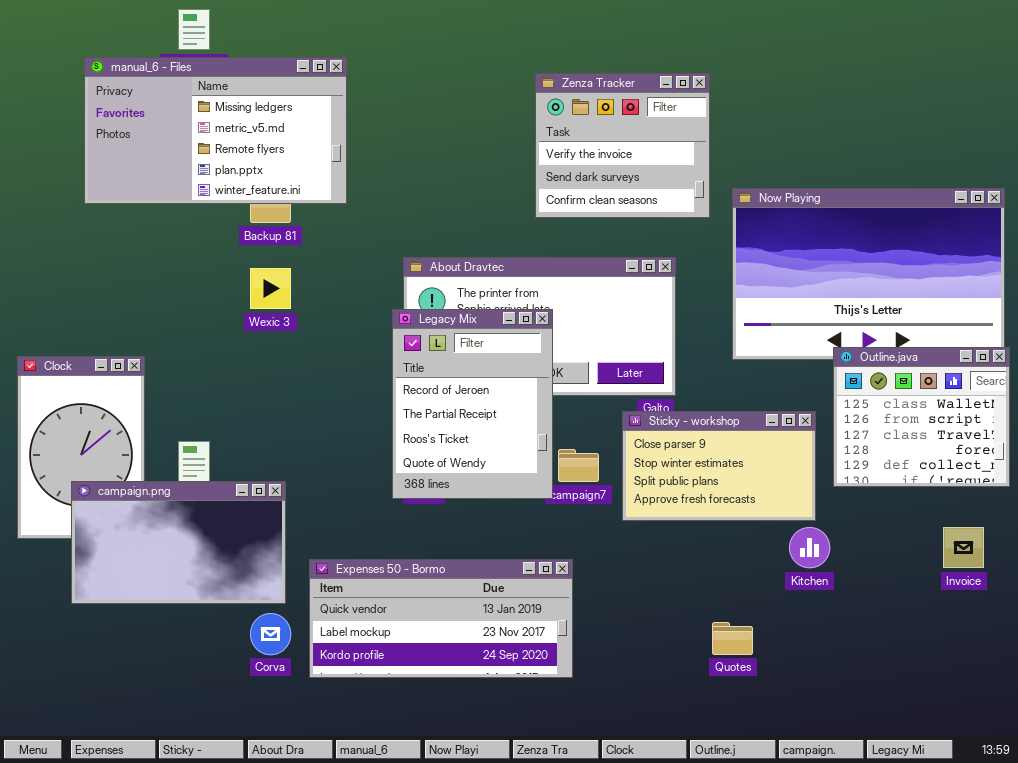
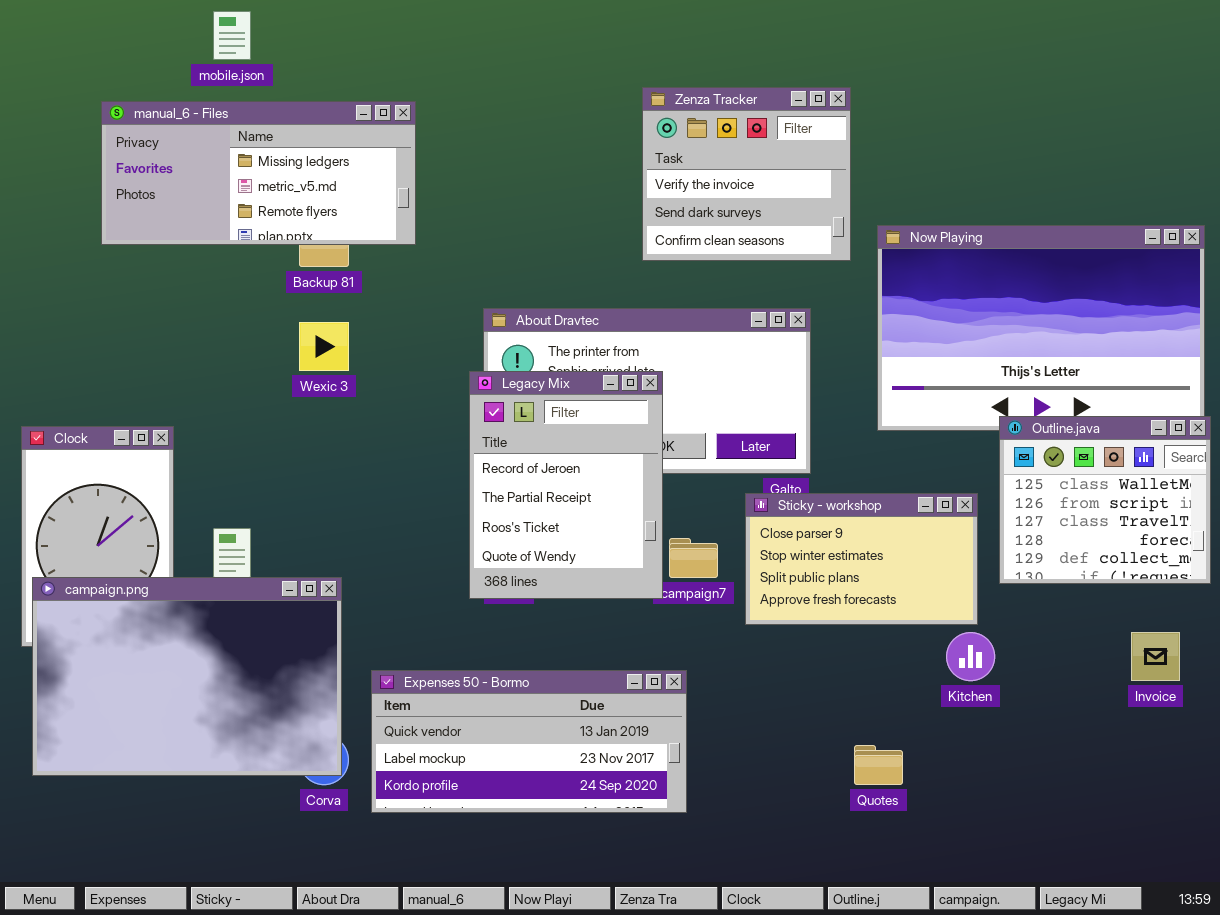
manual_6 - Files: [84,57,347,204] -> [101,101,416,245], resized
campaign.png: [71,481,286,604] -> [32,577,342,776], resized

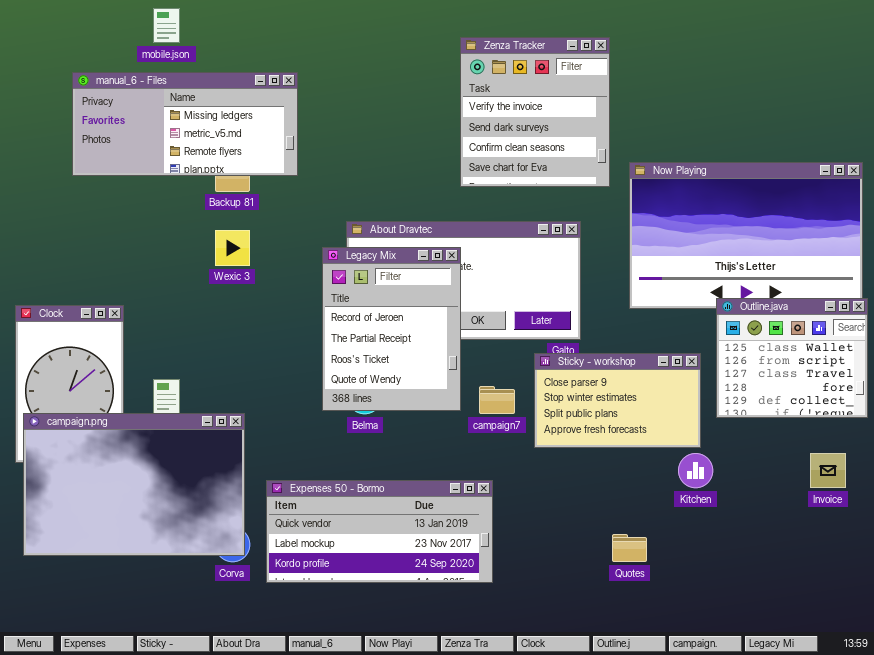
Zenza Tracker: [642,87,851,261] -> [460,37,610,187], resized
Legacy Mix: [469,371,663,599] -> [322,247,461,411], moved

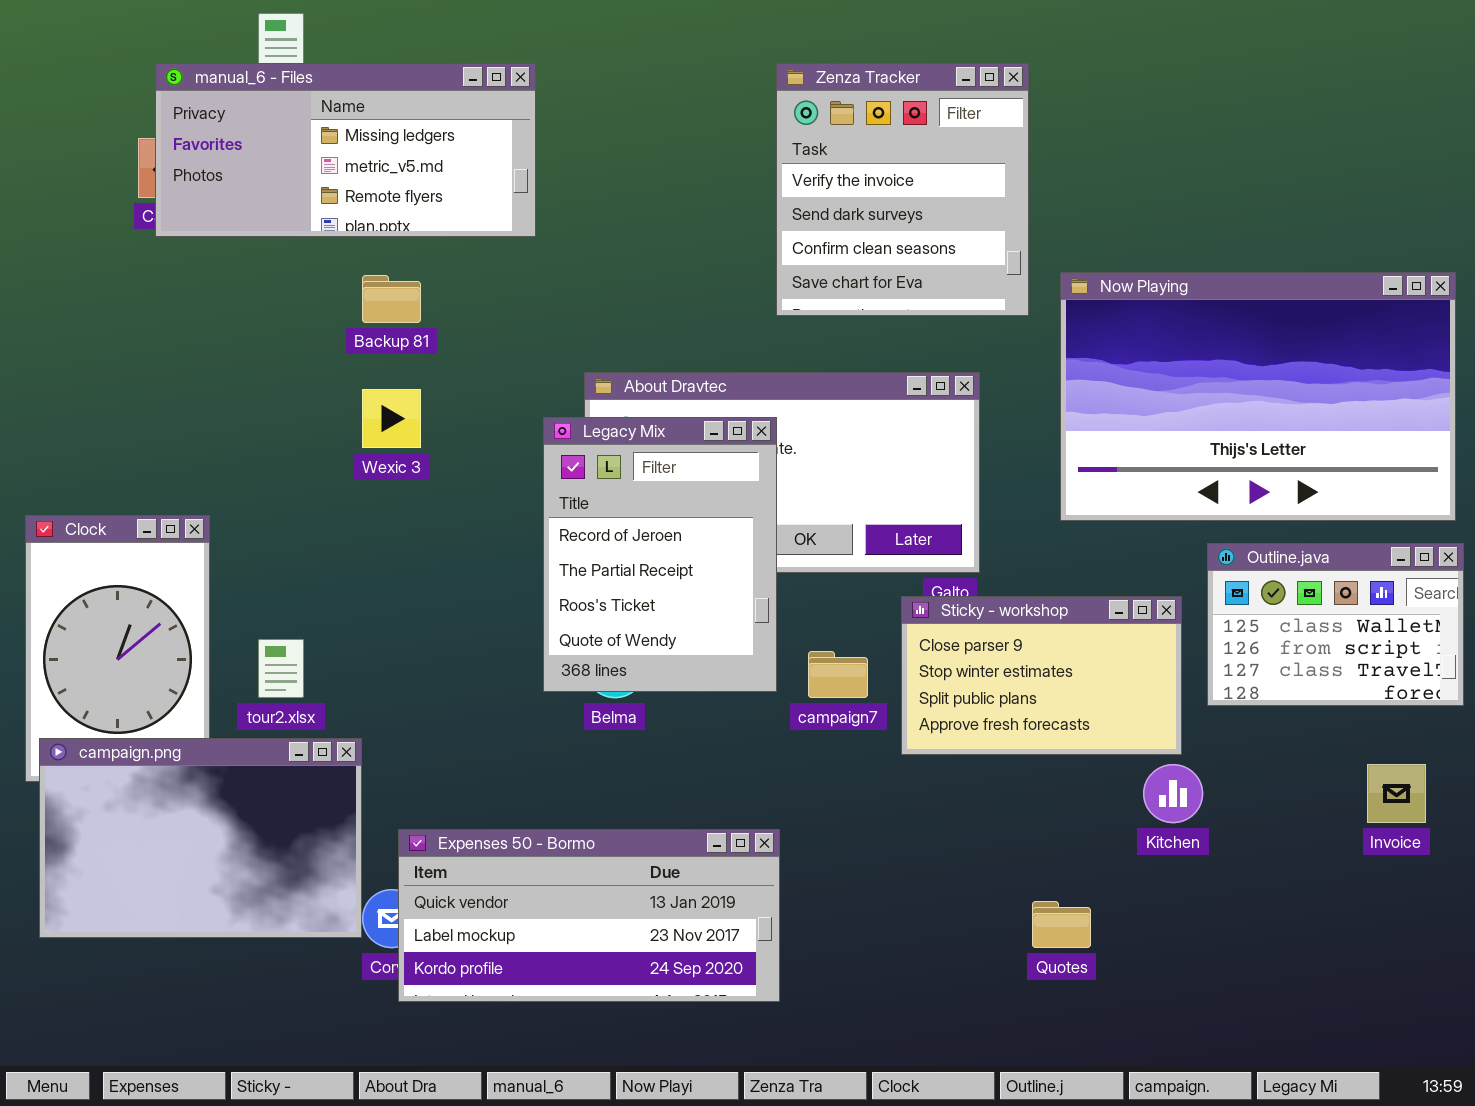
manual_6 - Files: [72,72,298,176] -> [155,63,536,237], moved
Outline.java: [716,298,868,418] -> [1207,543,1464,706], resized
campaign.png: [23,413,245,556] -> [39,738,362,938], resized
Expenses 50 - Bormo: [266,480,493,583] -> [398,829,780,1002], moved

